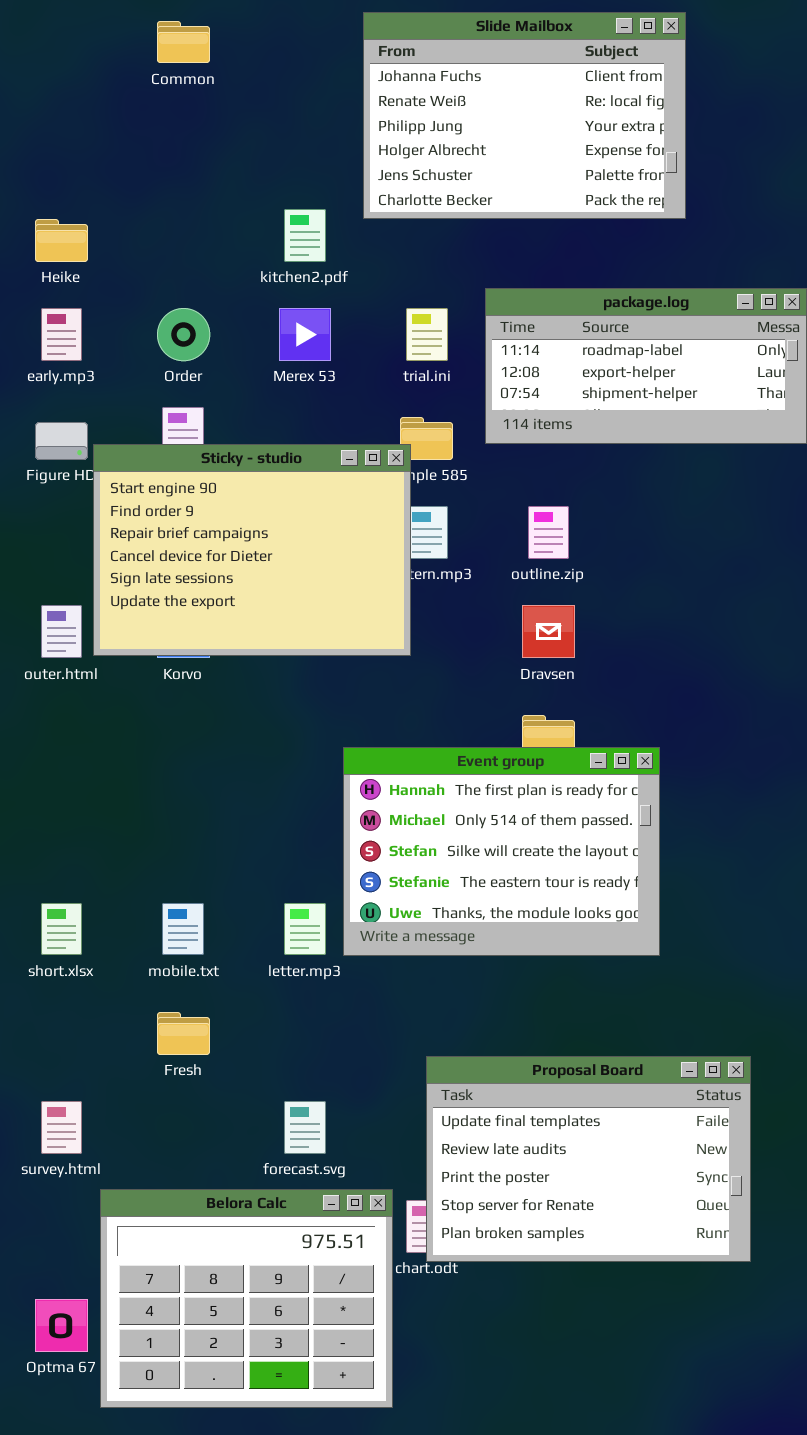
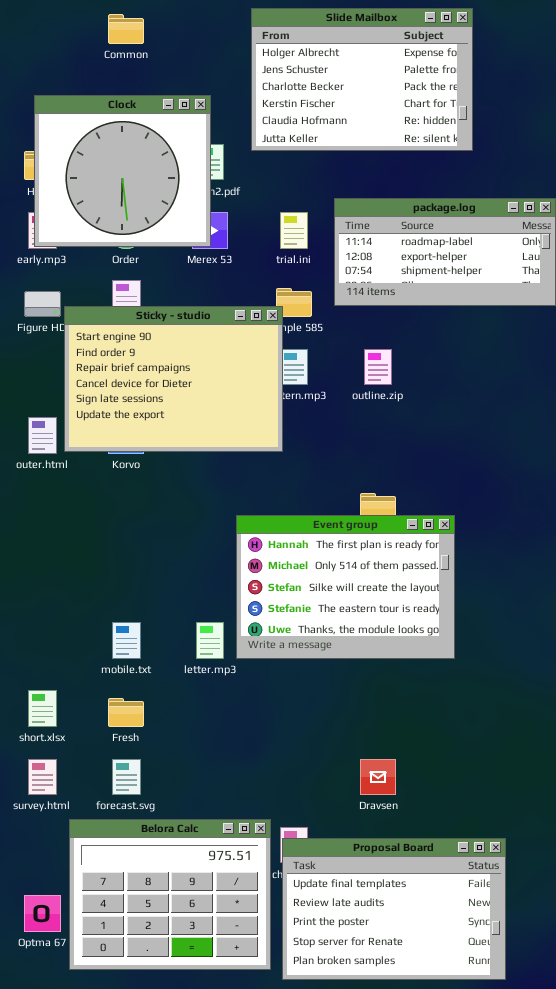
Slide Mailbox: [363,12,686,219] -> [251,8,473,151], scrolled down 3 rows
Clock: none -> [34,95,211,247], opened
Dravsen: [522,605,575,658] -> [360,759,396,795], moved
short.xlsx: [41,903,82,955] -> [28,690,57,727], moved
Proposal Board: [426,1056,751,1262] -> [282,838,506,980], moved
forecast.svg: [284,1101,326,1154] -> [112,759,141,795], moved

